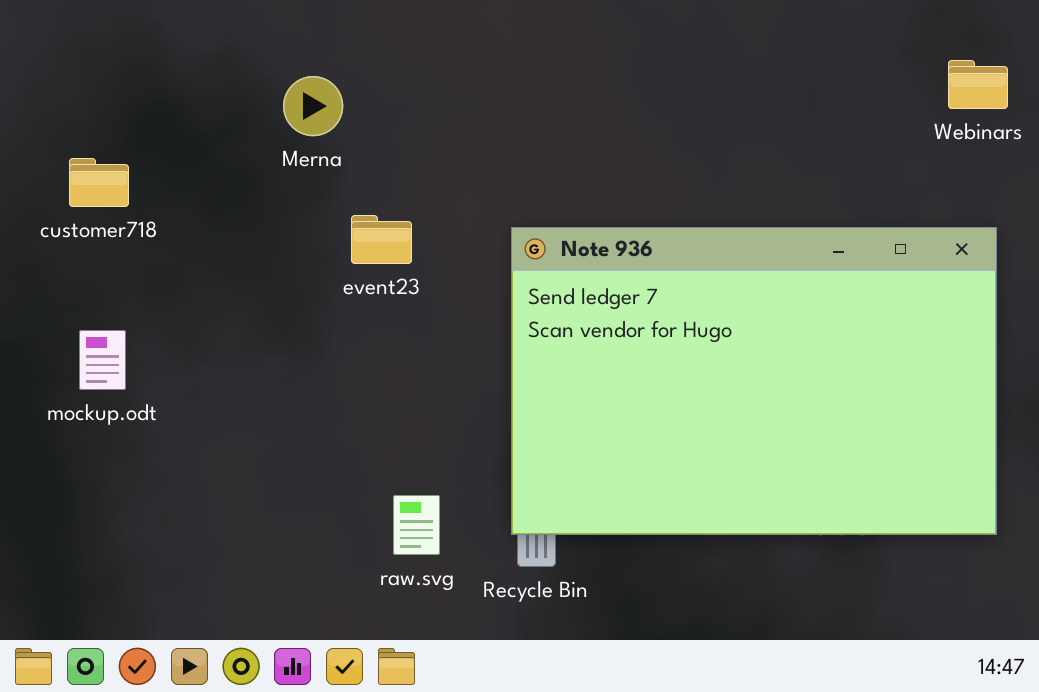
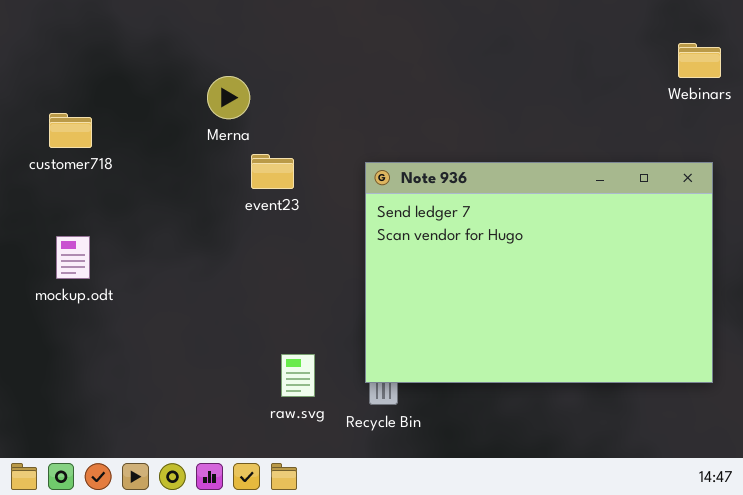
Merna: [283,76,343,136] -> [207,76,250,119], moved

